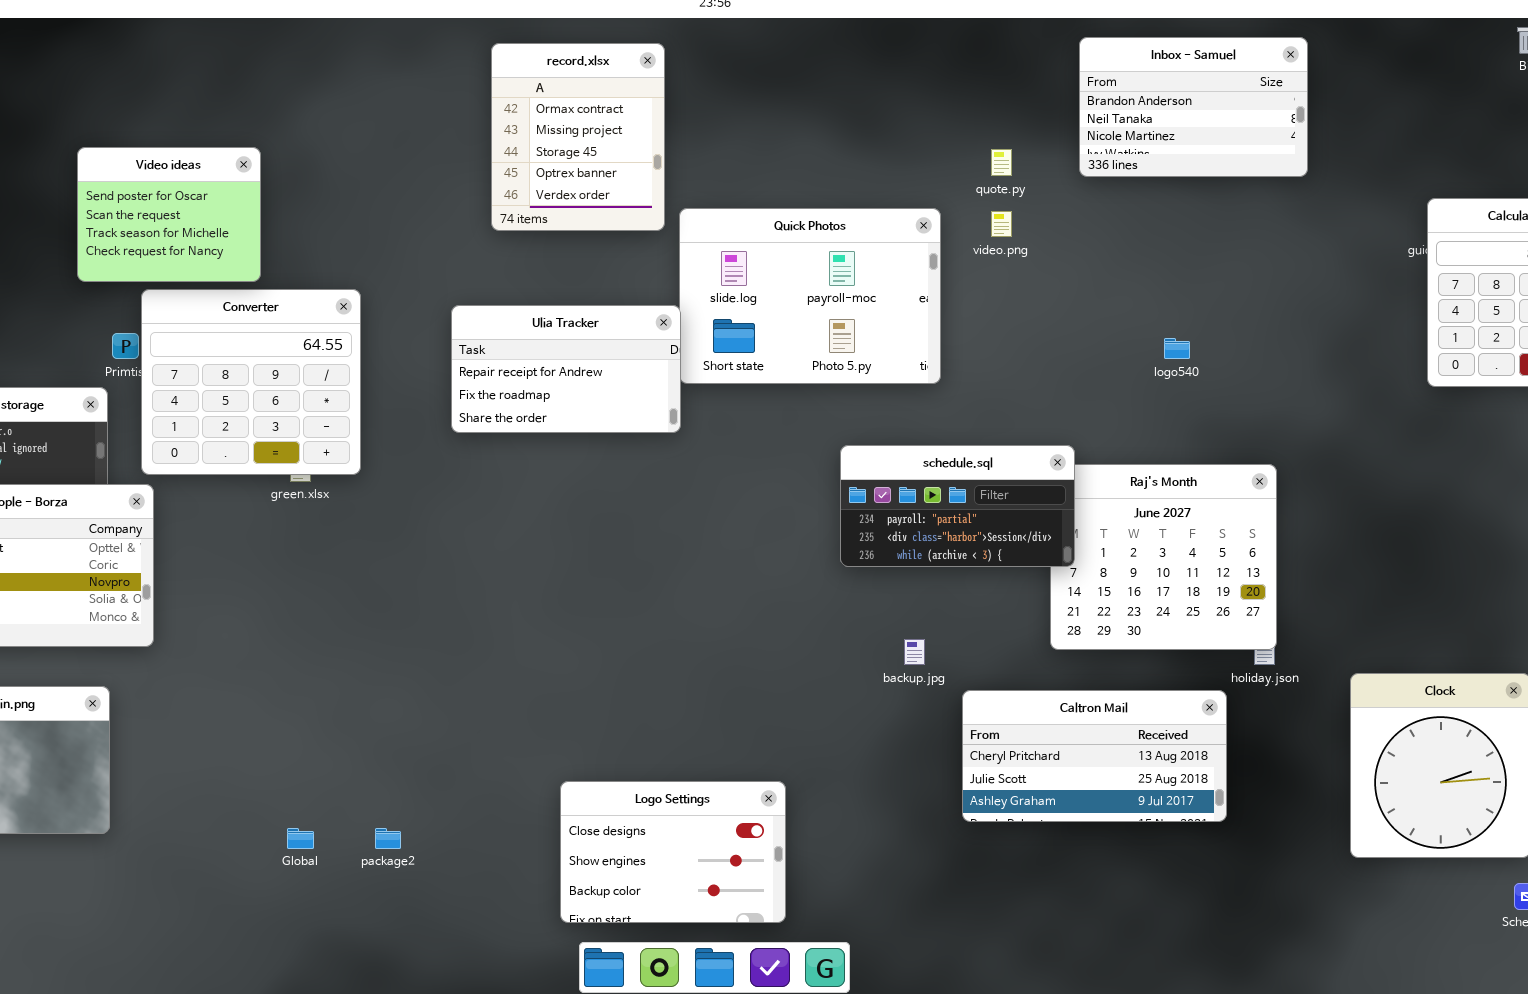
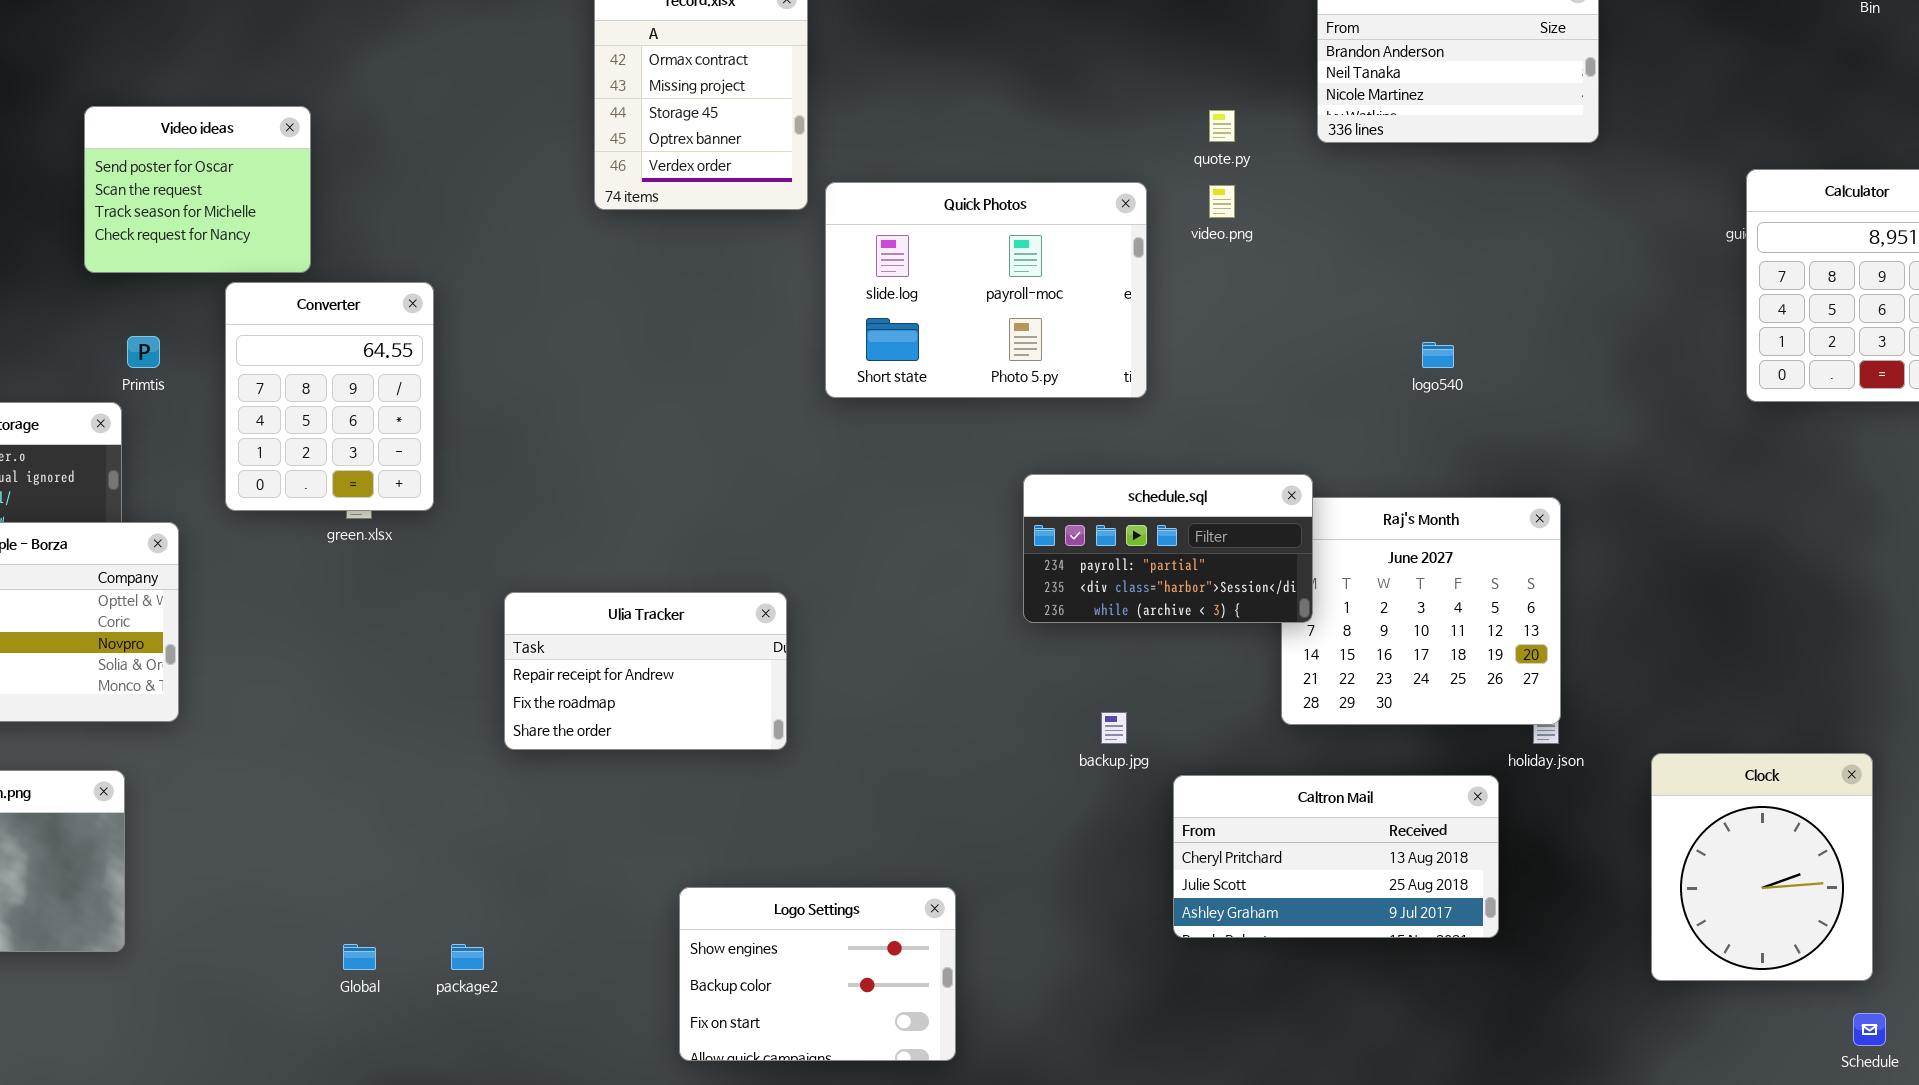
Converter: [141,289,361,475] -> [225,282,434,511], resized
Ulia Tracker: [451,305,681,433] -> [504,592,787,750], moved
Logo Settings: [560,781,786,923] -> [679,887,956,1061], scrolled down 1 row

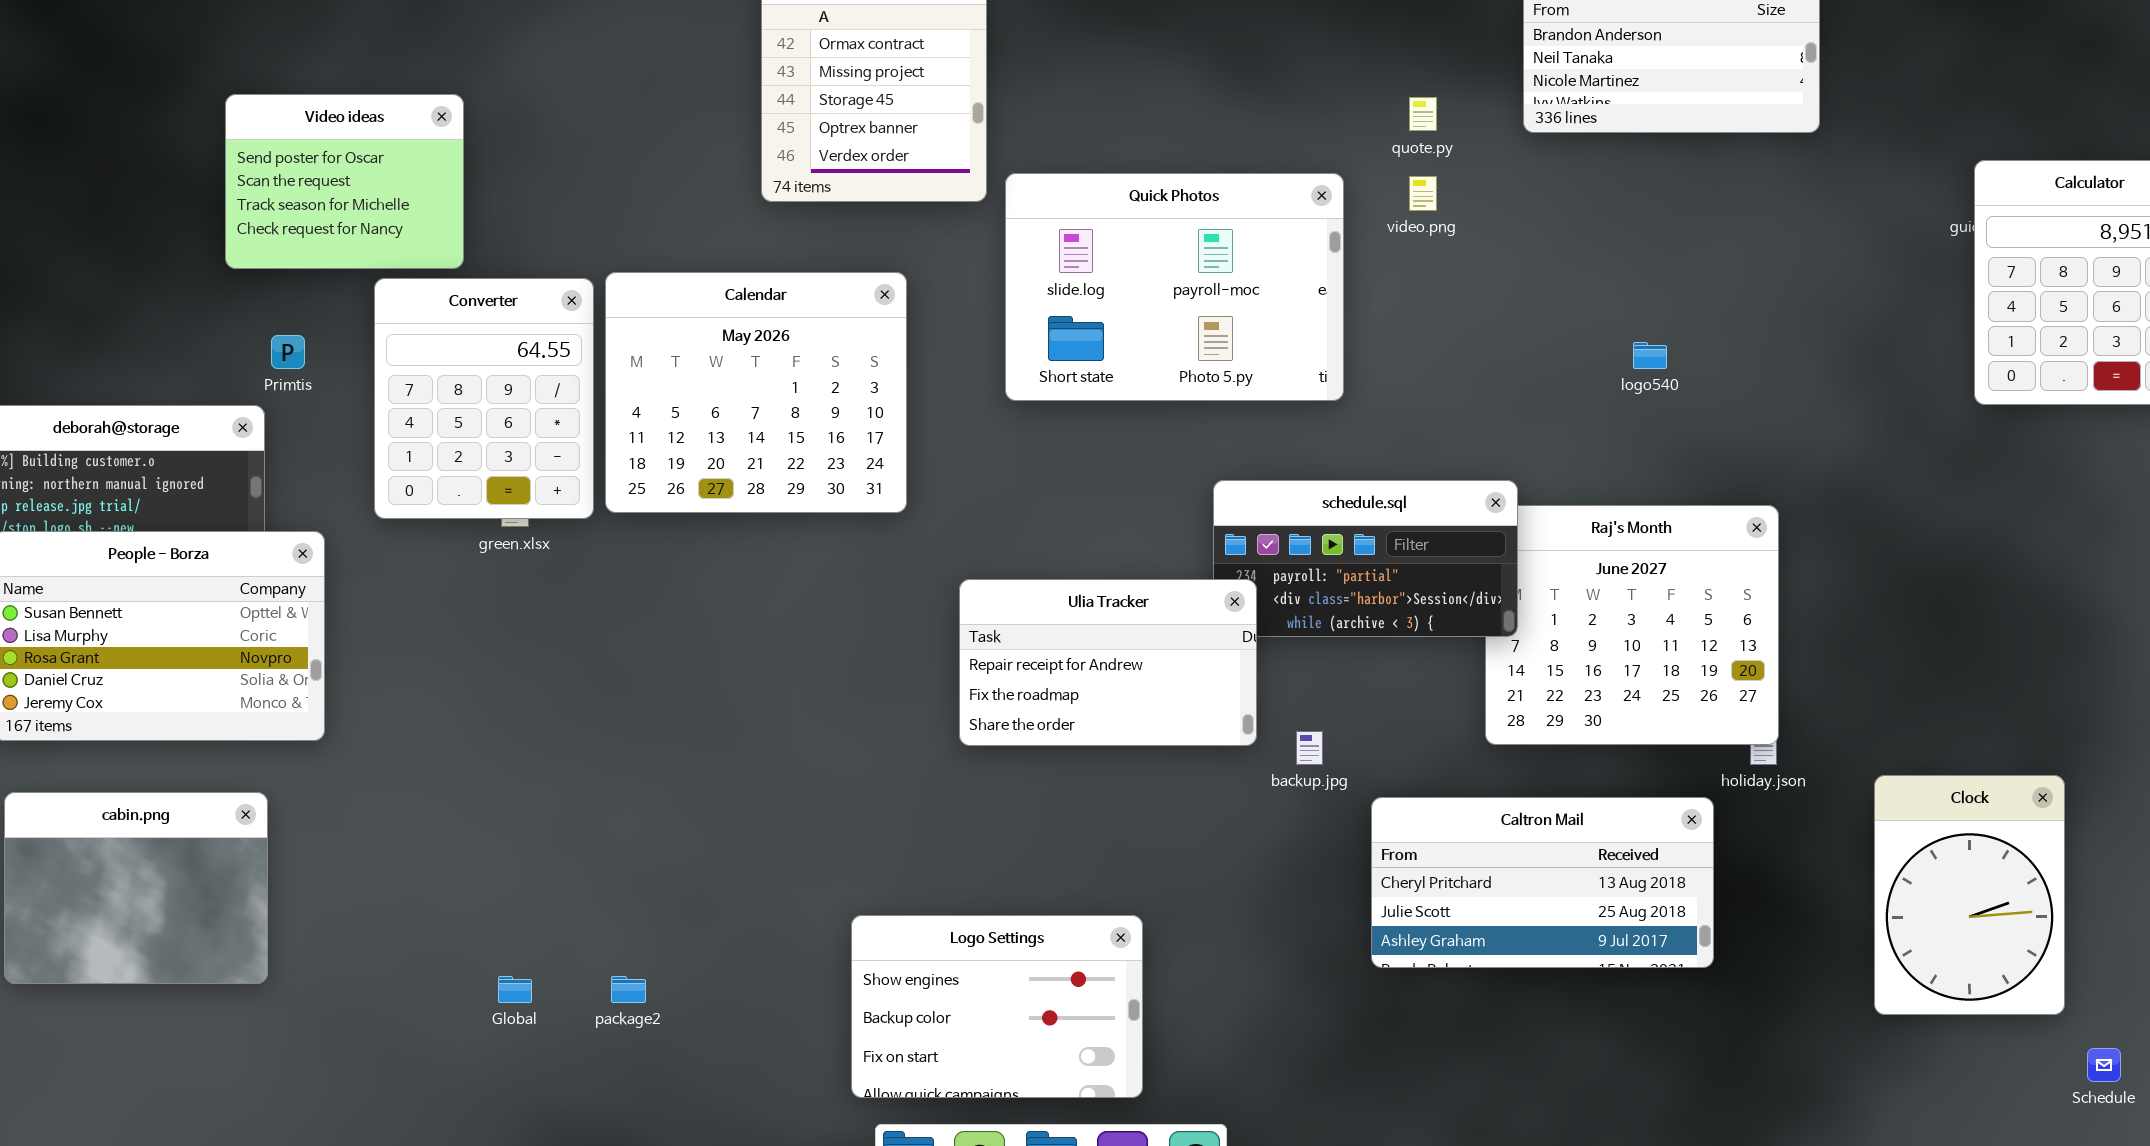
Calendar: none -> [605,272,907,513], opened
Ulia Tracker: [504,592,787,750] -> [959,579,1257,746], moved
Clock: [1651,753,1873,981] -> [1874,775,2065,1015], resized

